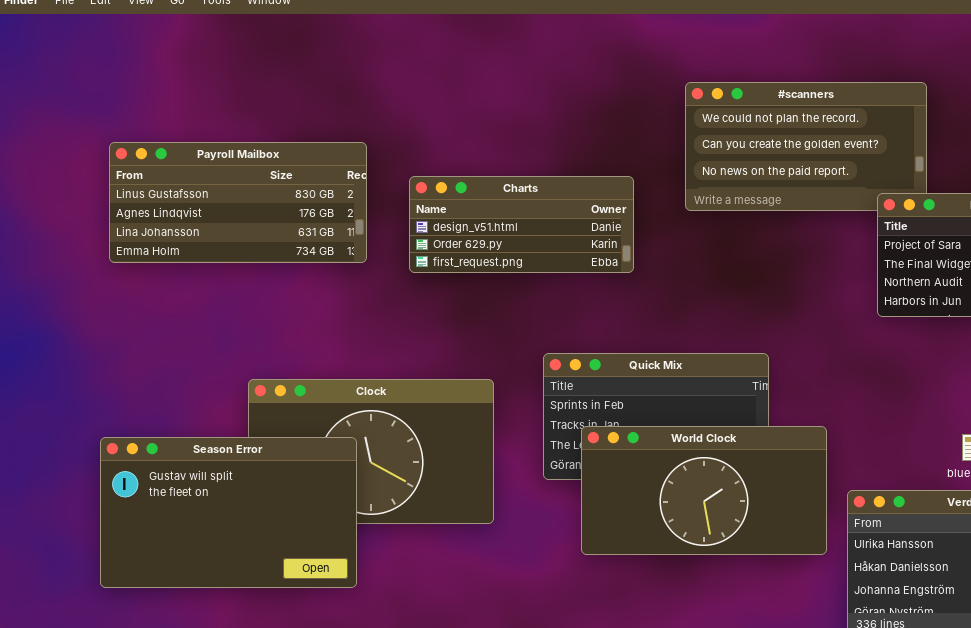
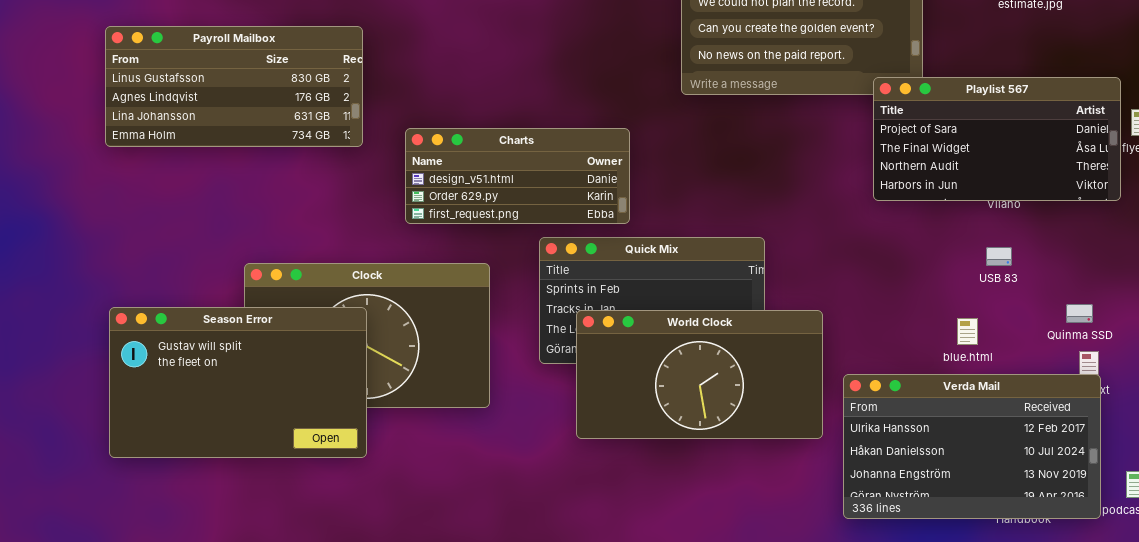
Charts: [409,176,634,273] -> [405,128,630,224], moved
Season Error: [100,437,357,588] -> [109,307,367,458], moved

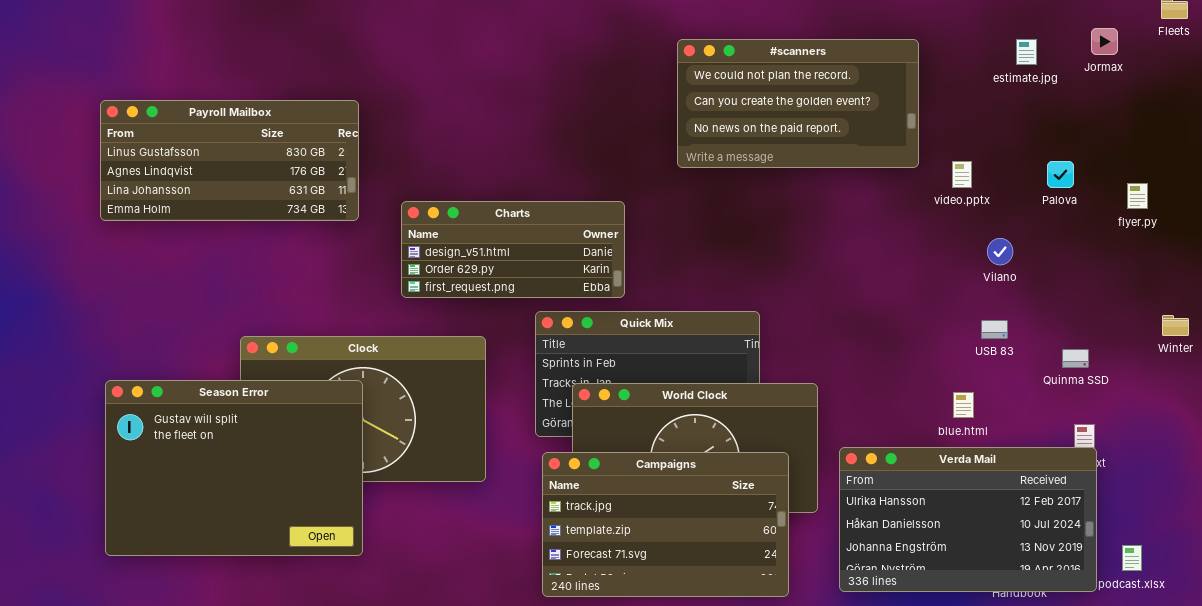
Playlist 567: [873,77,1121,201] -> none, closed
Quinma SSD: [1066,304,1093,323] -> [1062,349,1089,368], moved
Season Error: [109,307,367,458] -> [105,380,363,556], resized
Campaigns: none -> [542,452,789,597], opened

